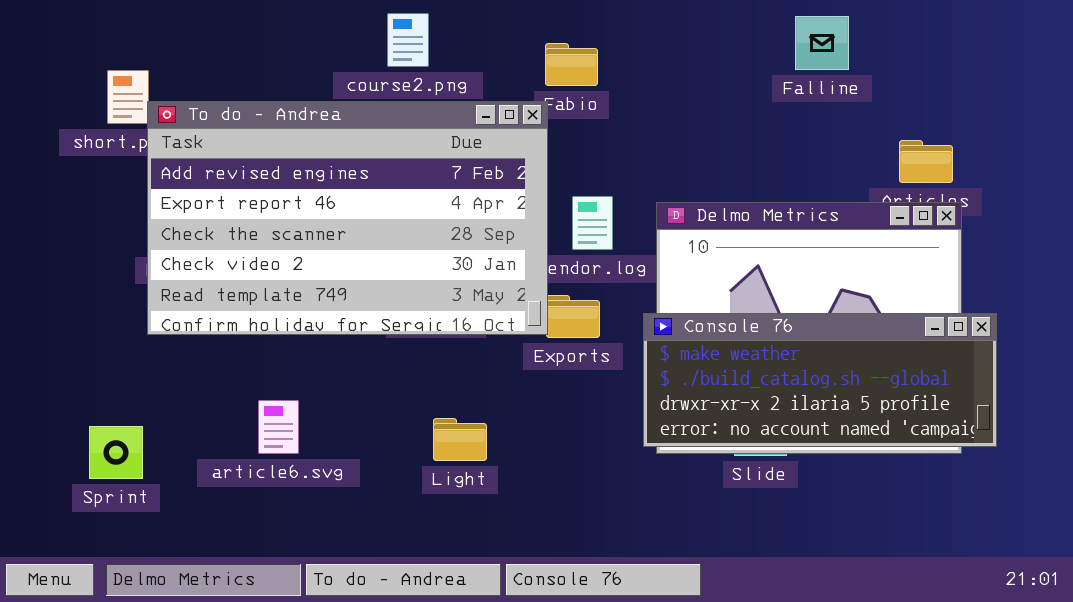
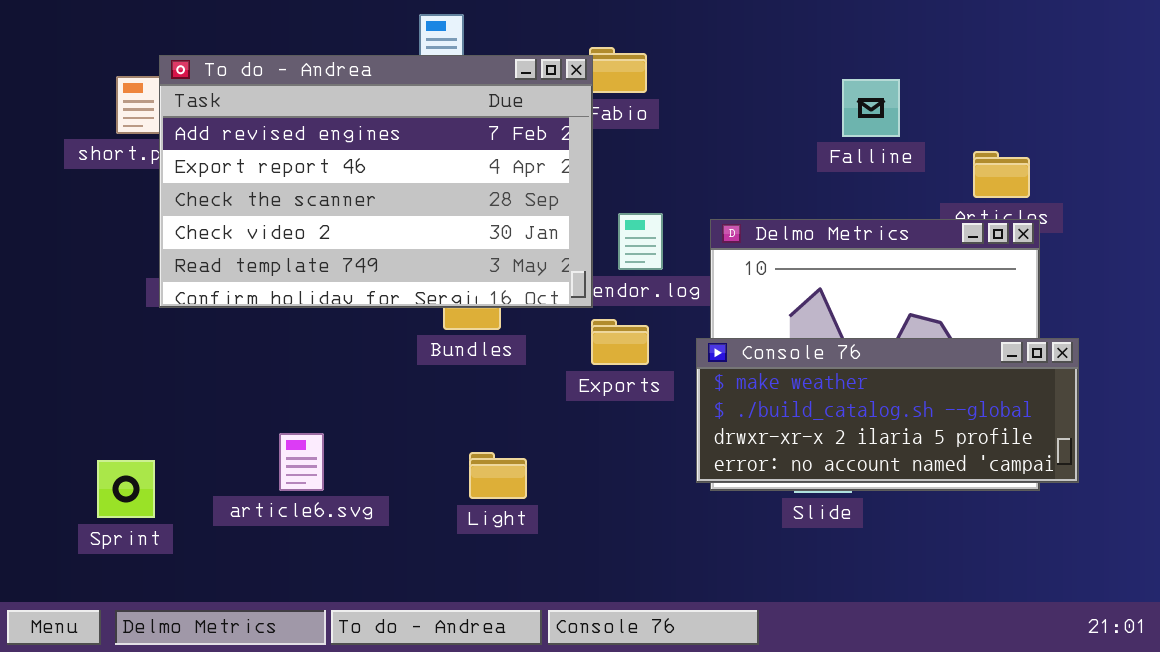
Falline: [795,16,849,70] -> [842,79,900,137], moved
To do - Andrea: [147,101,548,335] -> [159,55,593,308], moved

